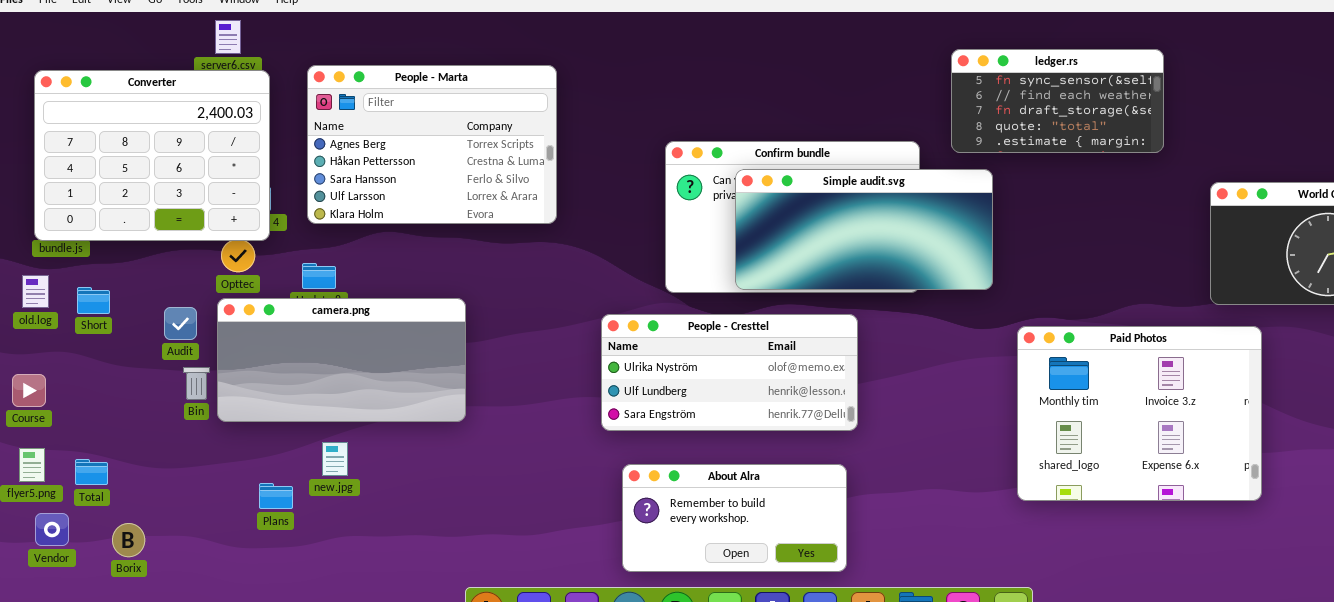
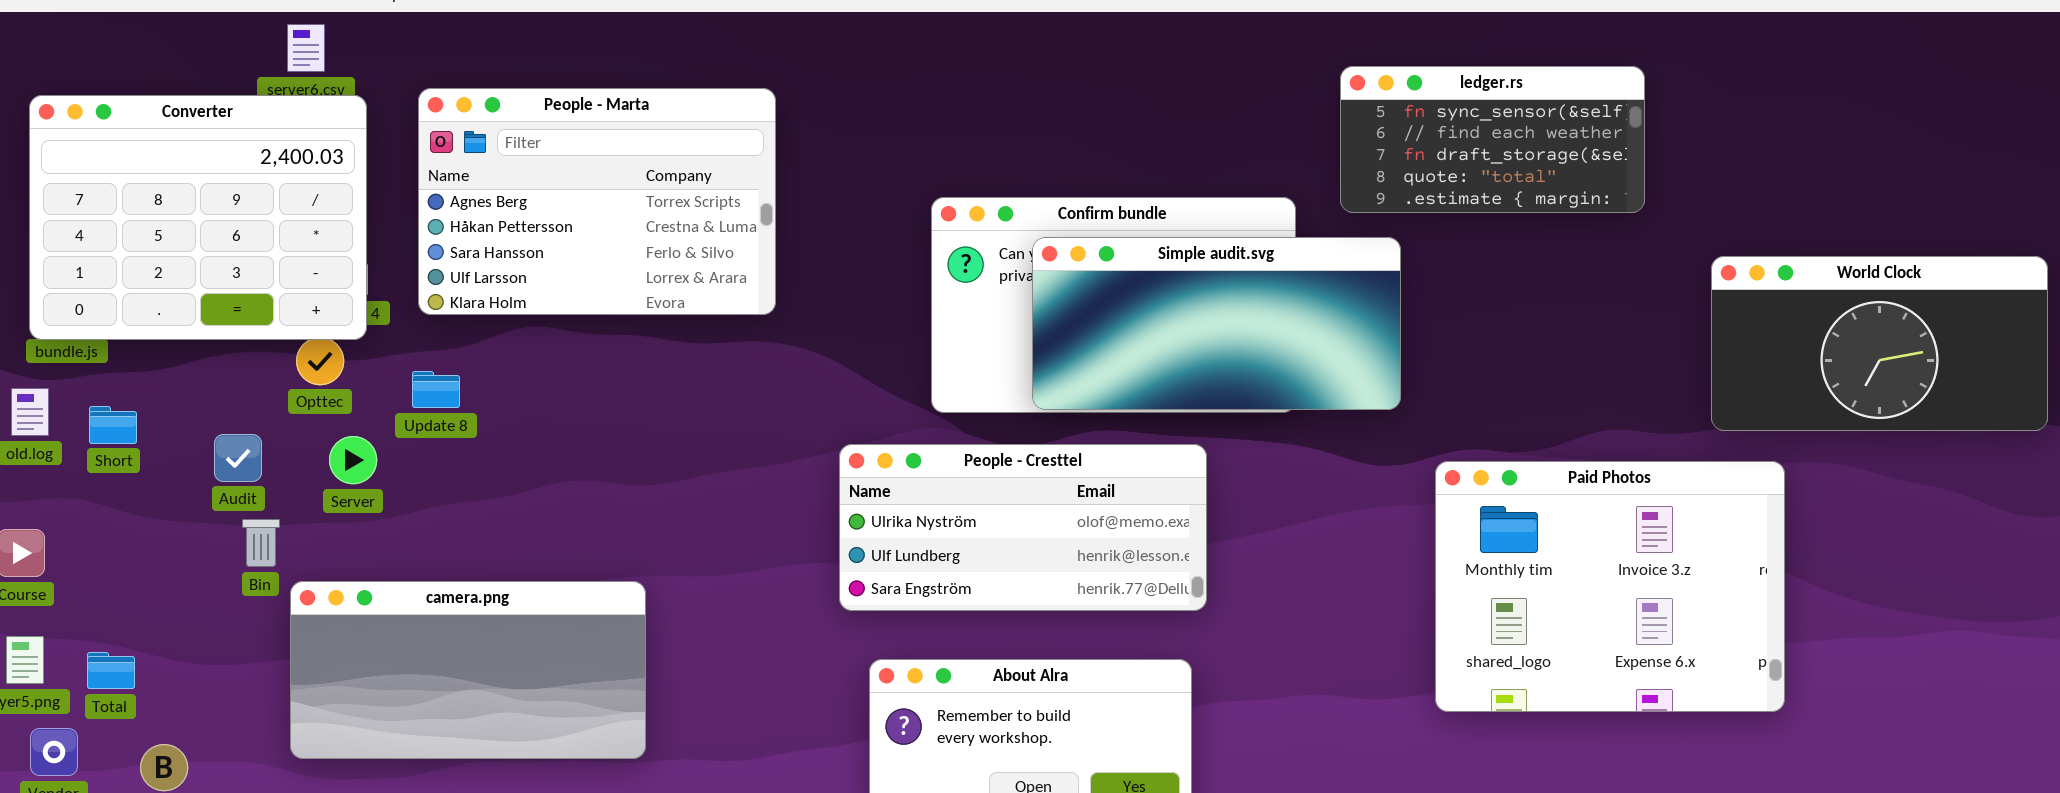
camera.png: [217,298,466,422] -> [290,581,646,759], moved

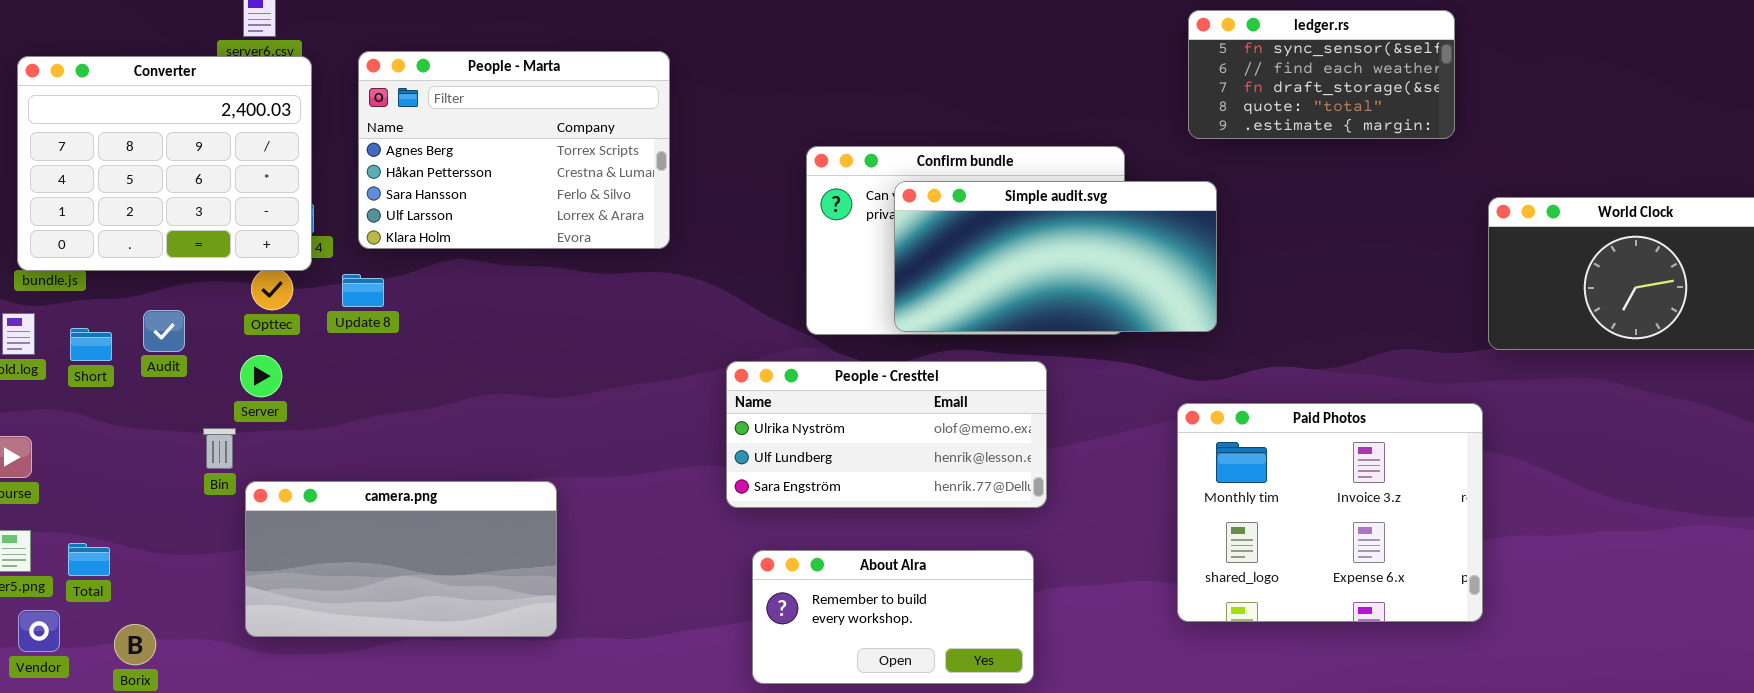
ledger.rs: [1340,66,1645,213] -> [1188,10,1455,139], moved
Update 8: [412,371,460,408] -> [342,274,384,307], moved
Audit: [214,434,262,482] -> [143,310,185,352], moved
Server: [329,436,377,484] -> [240,355,282,397], moved
Paid Photos: [1435,461,1785,712] -> [1177,403,1483,622], moved

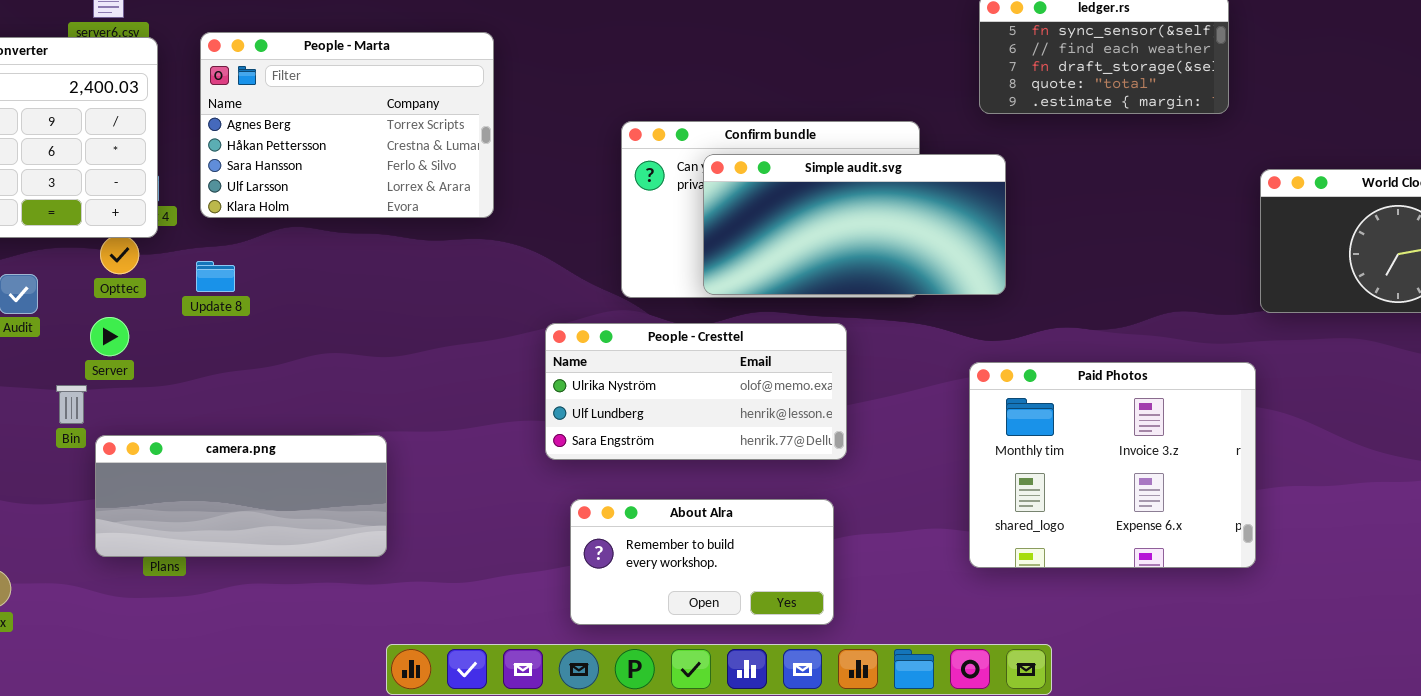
Update 8: [342,274,384,307] -> [196,261,235,292], moved
camera.png: [245,481,557,637] -> [95,435,387,557], resized

